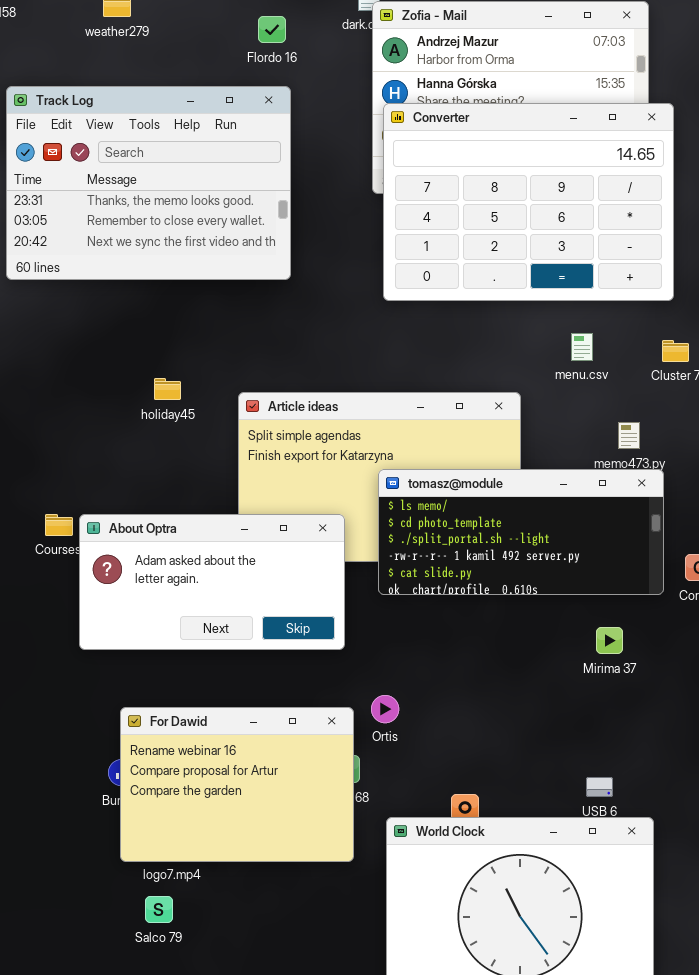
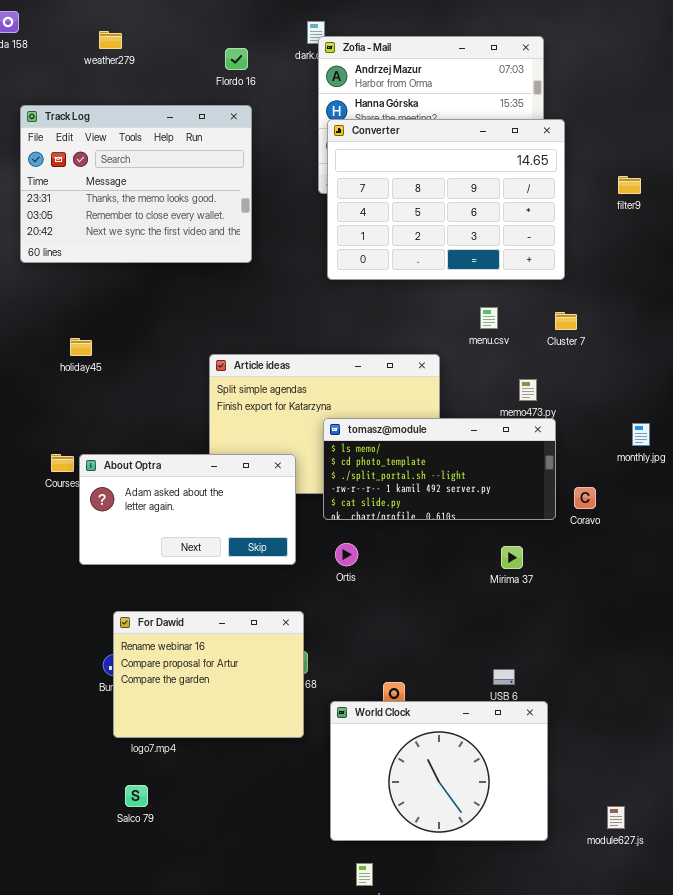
holiday45: [154,378,181,400] -> [70,338,92,356], moved
Ortis: [371,695,399,723] -> [335,543,358,566], moved
Salco 79: [145,896,173,923] -> [125,785,148,807], moved

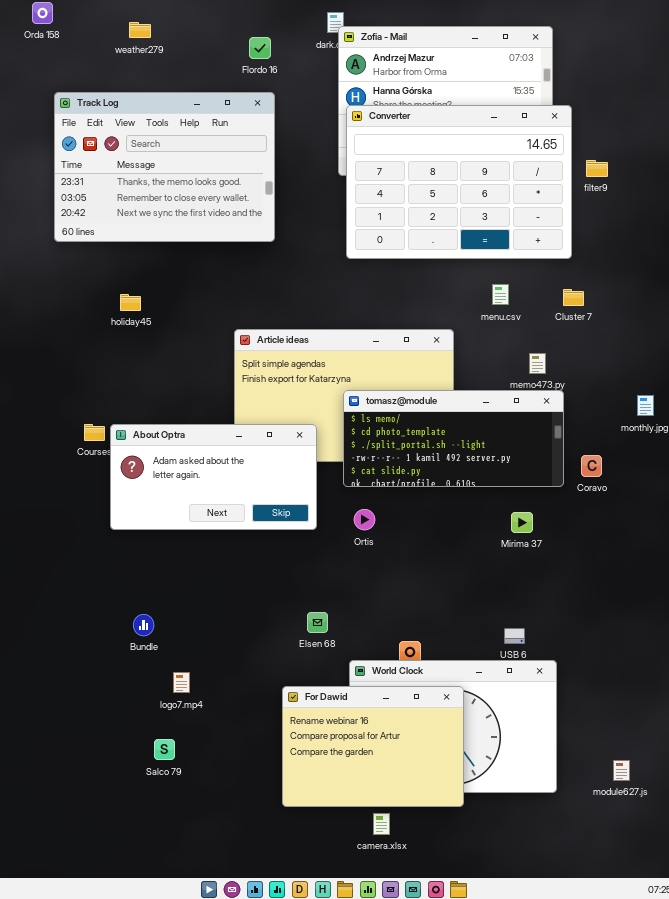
filter9: [618,176,641,194] -> [586,160,608,177], moved
holiday45: [70,338,92,356] -> [120,294,141,311], moved
For Dawid: [113,611,304,738] -> [282,686,464,807], moved

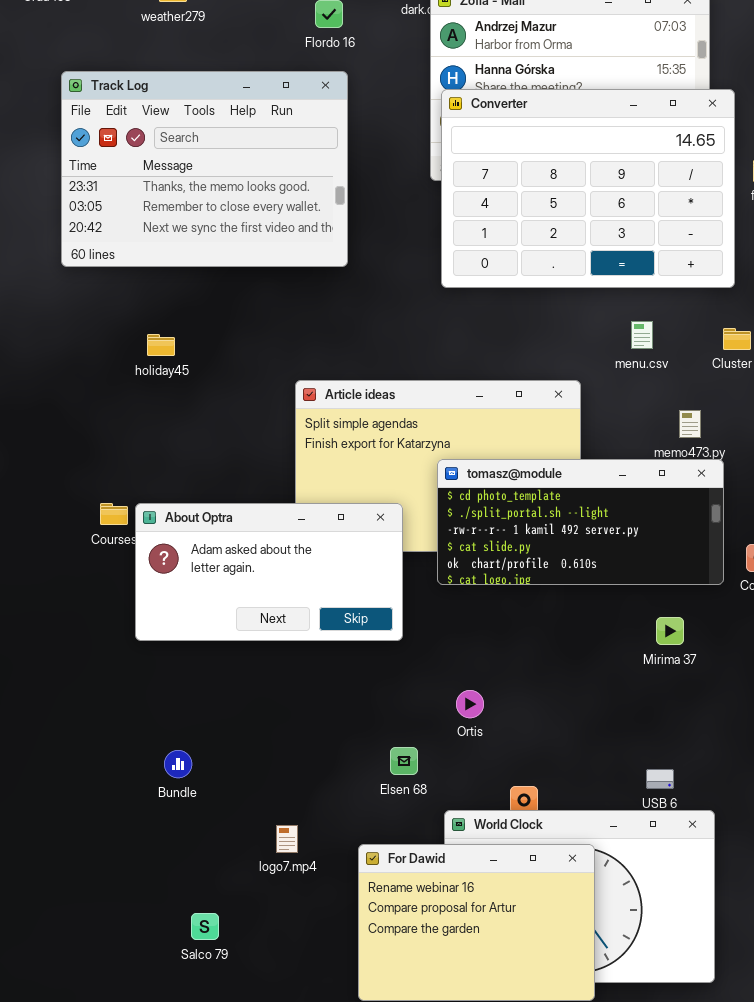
tomasz@module: [343,390,564,487] -> [437,459,724,585], scrolled down 1 row
Ortis: [354,509,375,530] -> [456,690,484,718], moved
logo7.mp4: [173,672,190,693] -> [276,825,298,853], moved

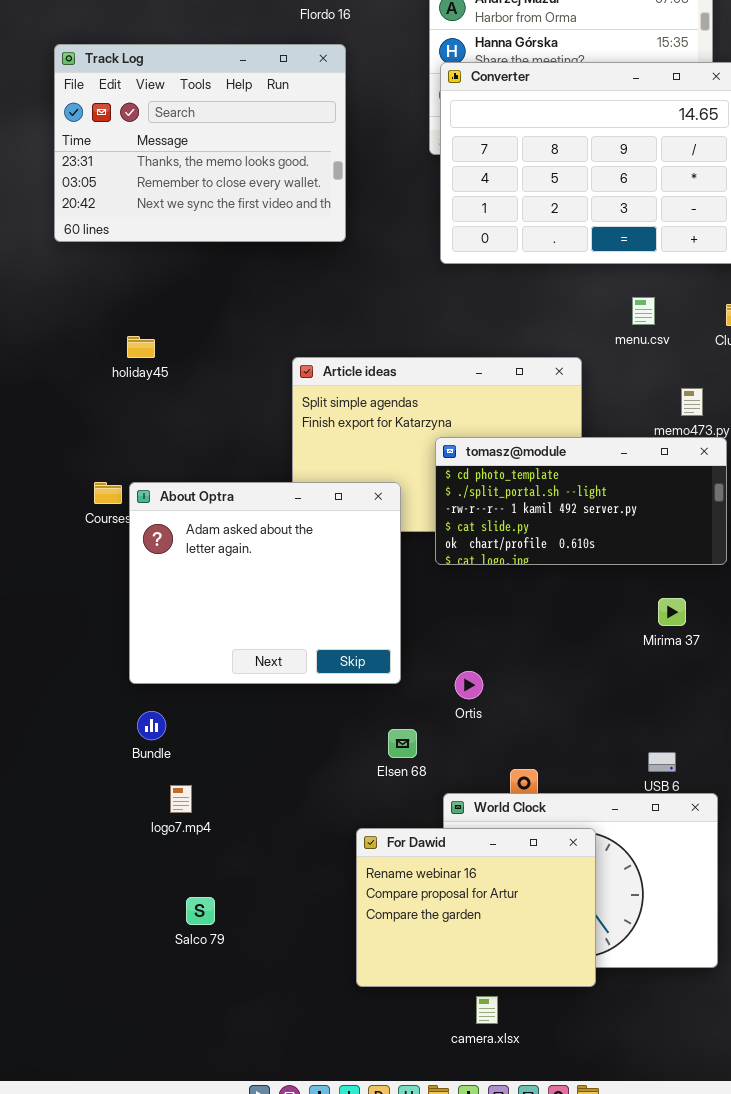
holiday45: [147,334,175,356] -> [127,336,155,358], moved
About Optra: [135,503,403,641] -> [129,482,401,684], resized
Bundle: [164,750,192,778] -> [137,711,166,740], moved
logo7.mp4: [276,825,298,853] -> [170,785,192,813], moved

